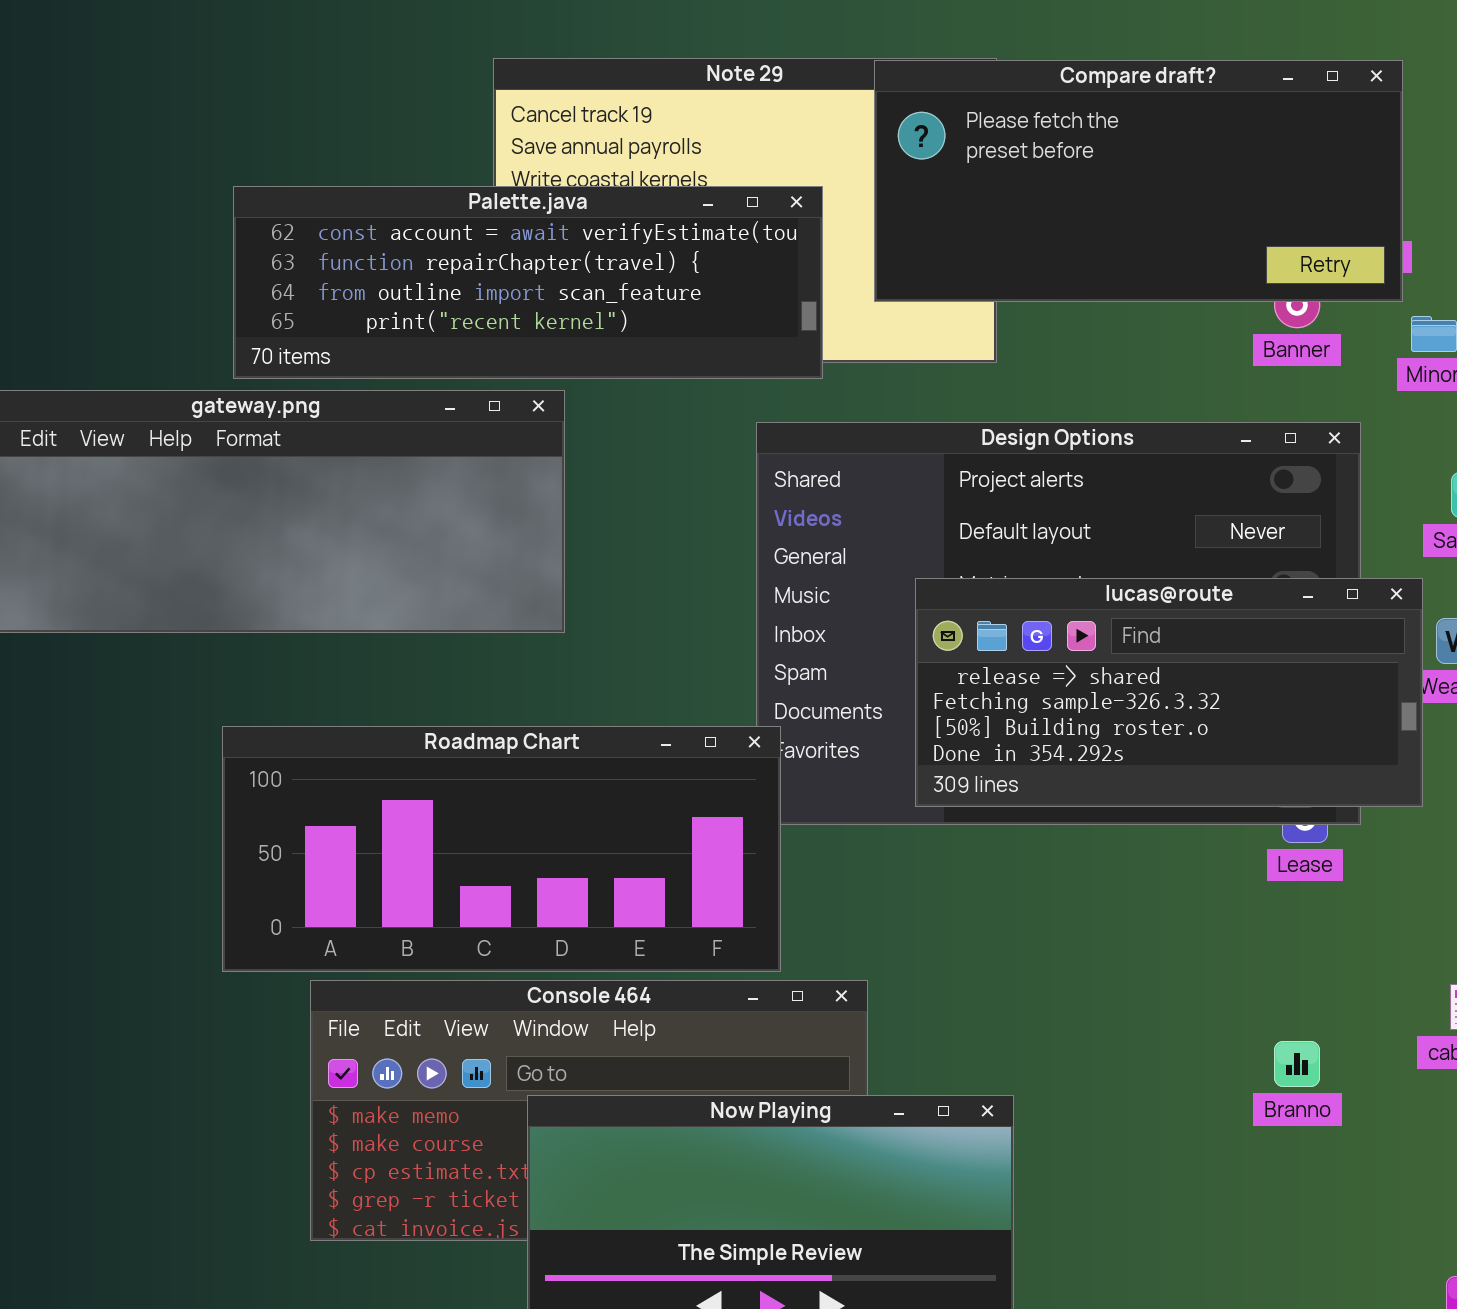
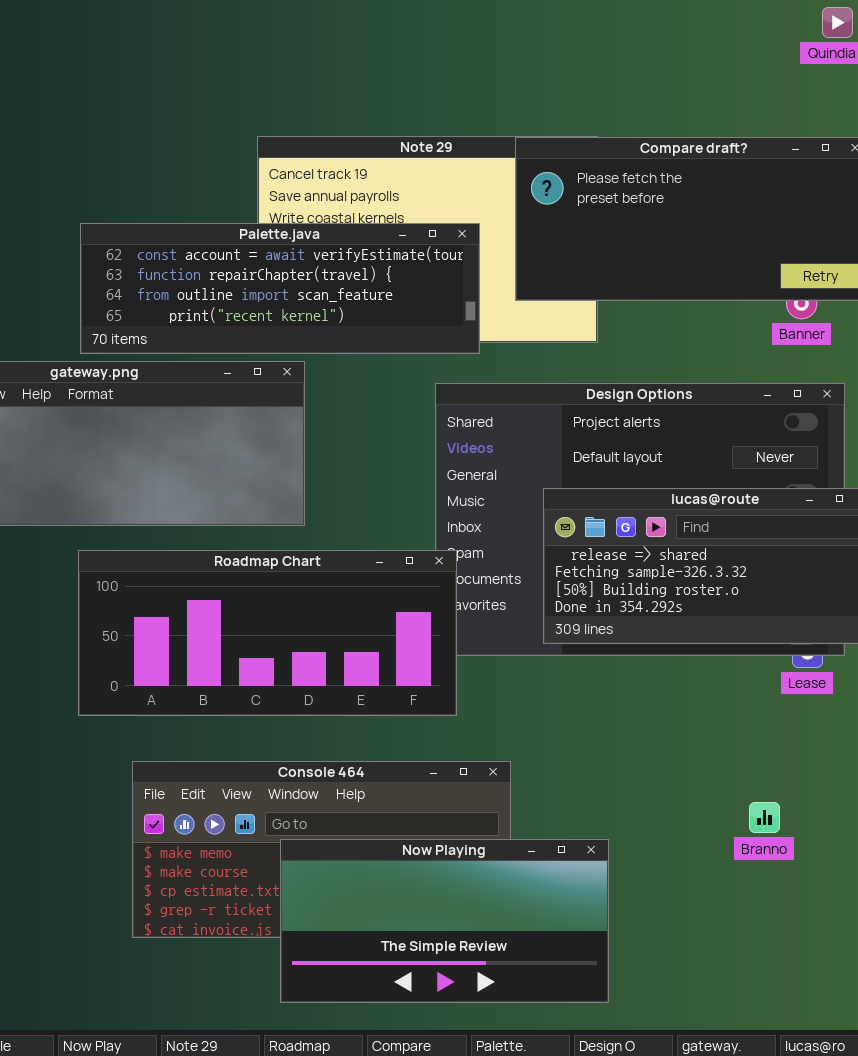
Roadmap Chart: [222,726,781,972] -> [78,550,457,716], moved
Branno: [1274,1041,1320,1087] -> [749,802,780,833], moved

